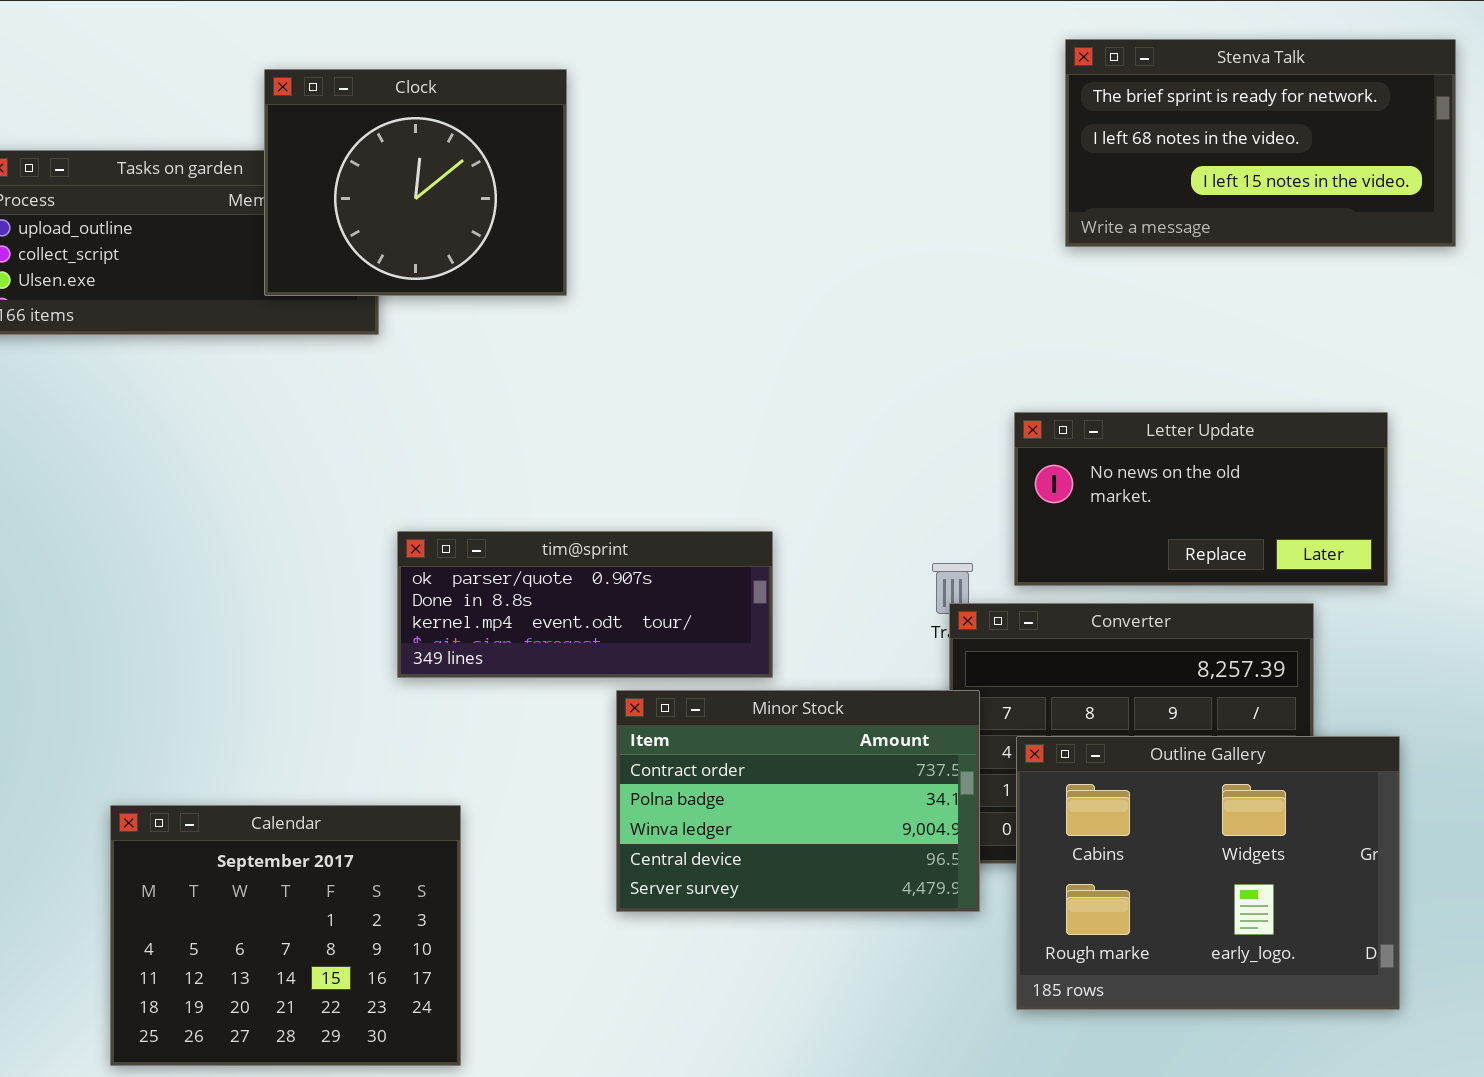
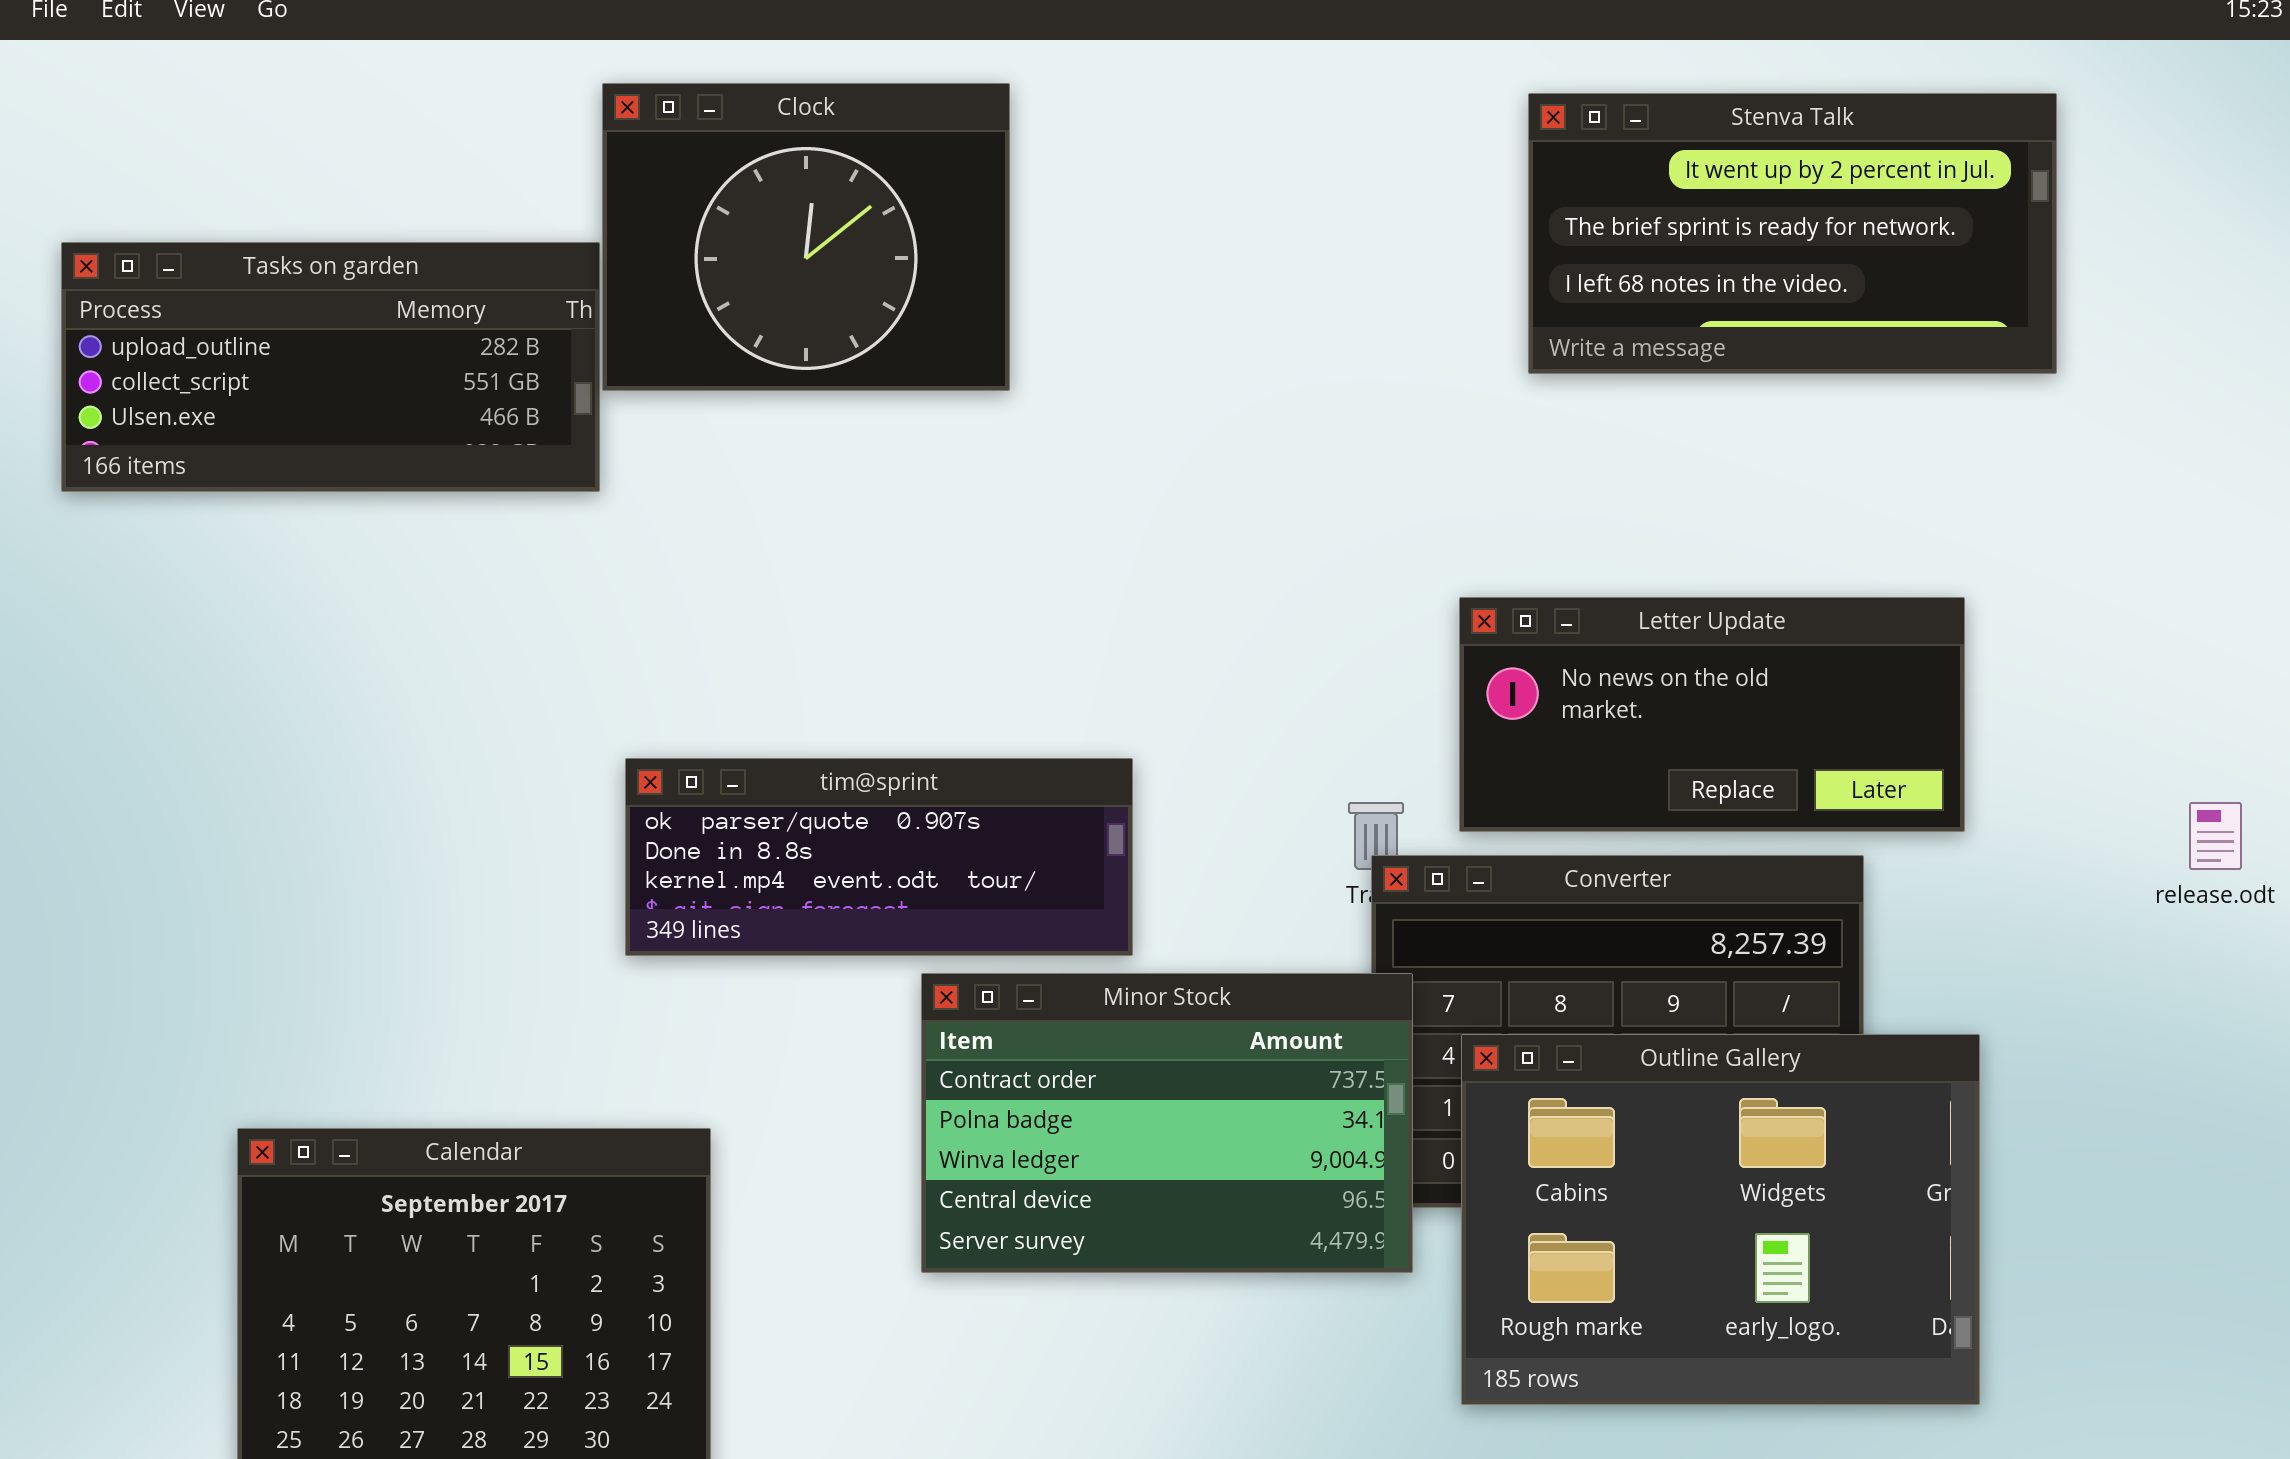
Stenva Talk: [1065,39,1456,247] -> [1528,93,2057,374], scrolled up 1 row
Clock: [264,69,567,296] -> [602,83,1010,391], moved

